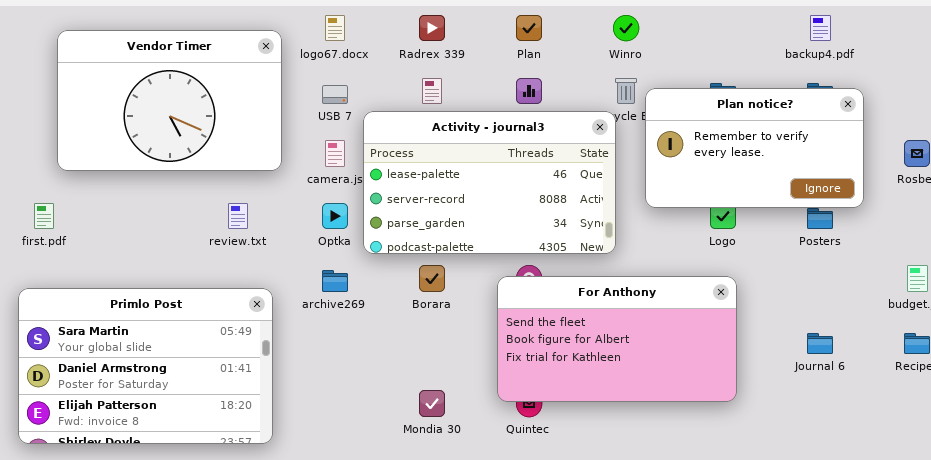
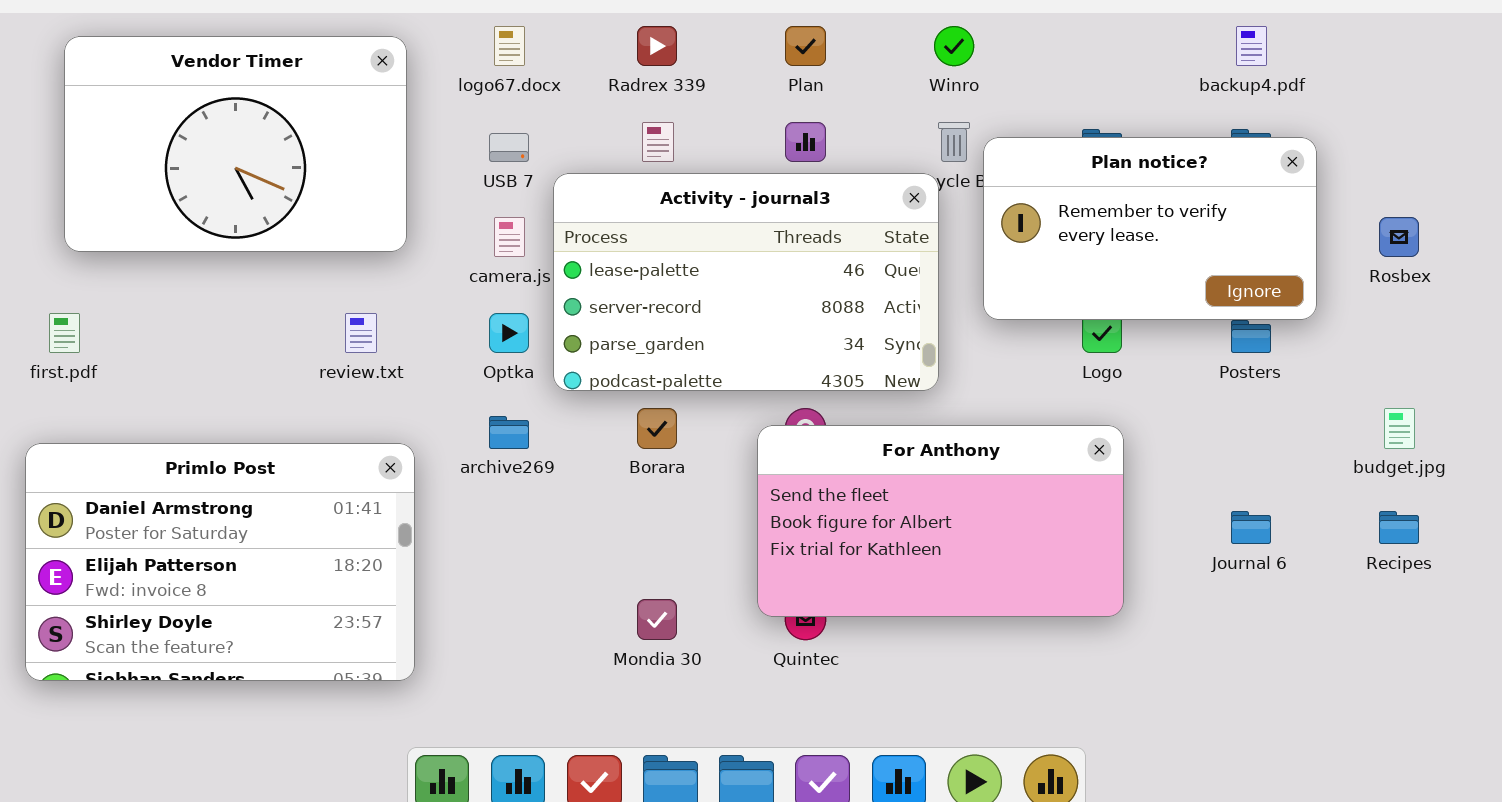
Vendor Timer: [57,30,282,171] -> [64,36,407,252], moved
Primlo Post: [18,288,273,444] -> [25,443,415,681], scrolled down 1 row

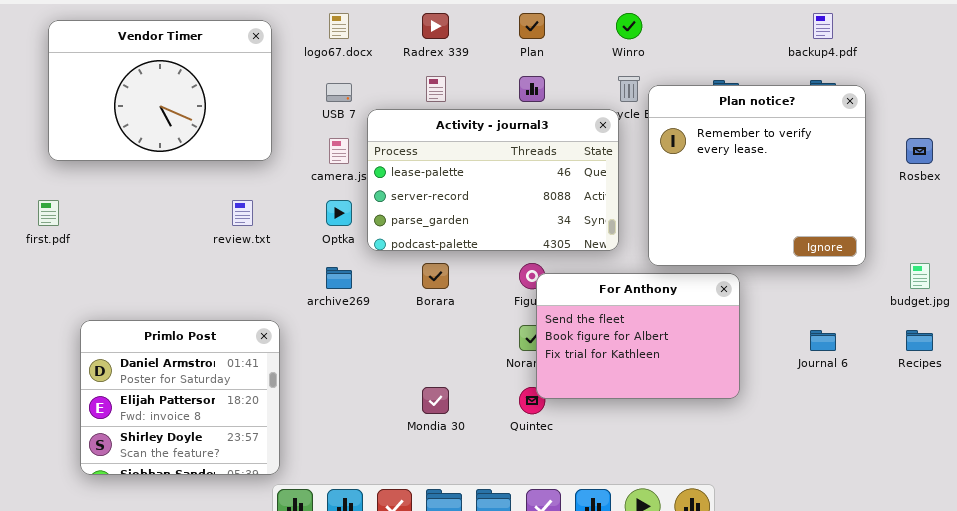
Plan notice?: [983,137,1317,320] -> [648,85,866,266], resized
For Anthony: [757,425,1124,617] -> [536,273,740,399], resized
Primlo Post: [25,443,415,681] -> [80,320,280,475], moved, resized

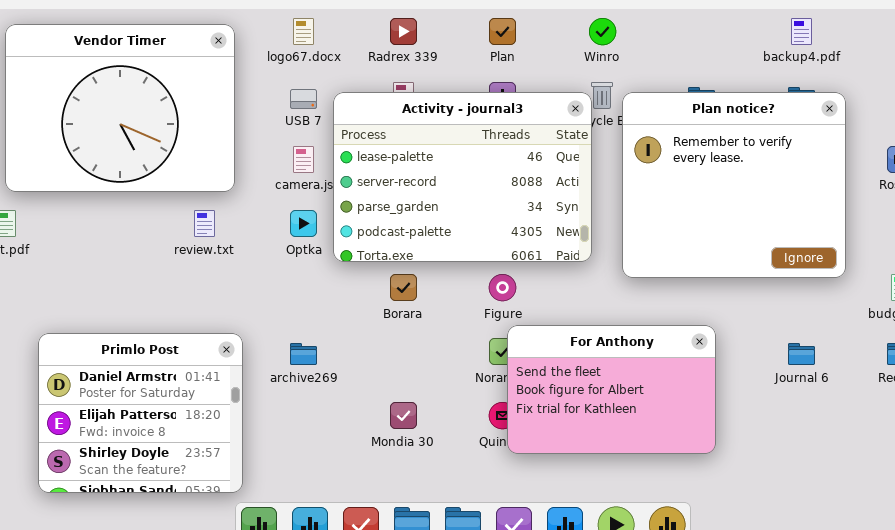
Vendor Timer: [48,20,272,161] -> [5,24,235,192], resized
Activity - journal3: [367,109,619,251] -> [333,92,592,262], resized
archive269: [326,267,352,289] -> [290,343,317,365], moved
For Anthony: [536,273,740,399] -> [507,325,716,454], moved

